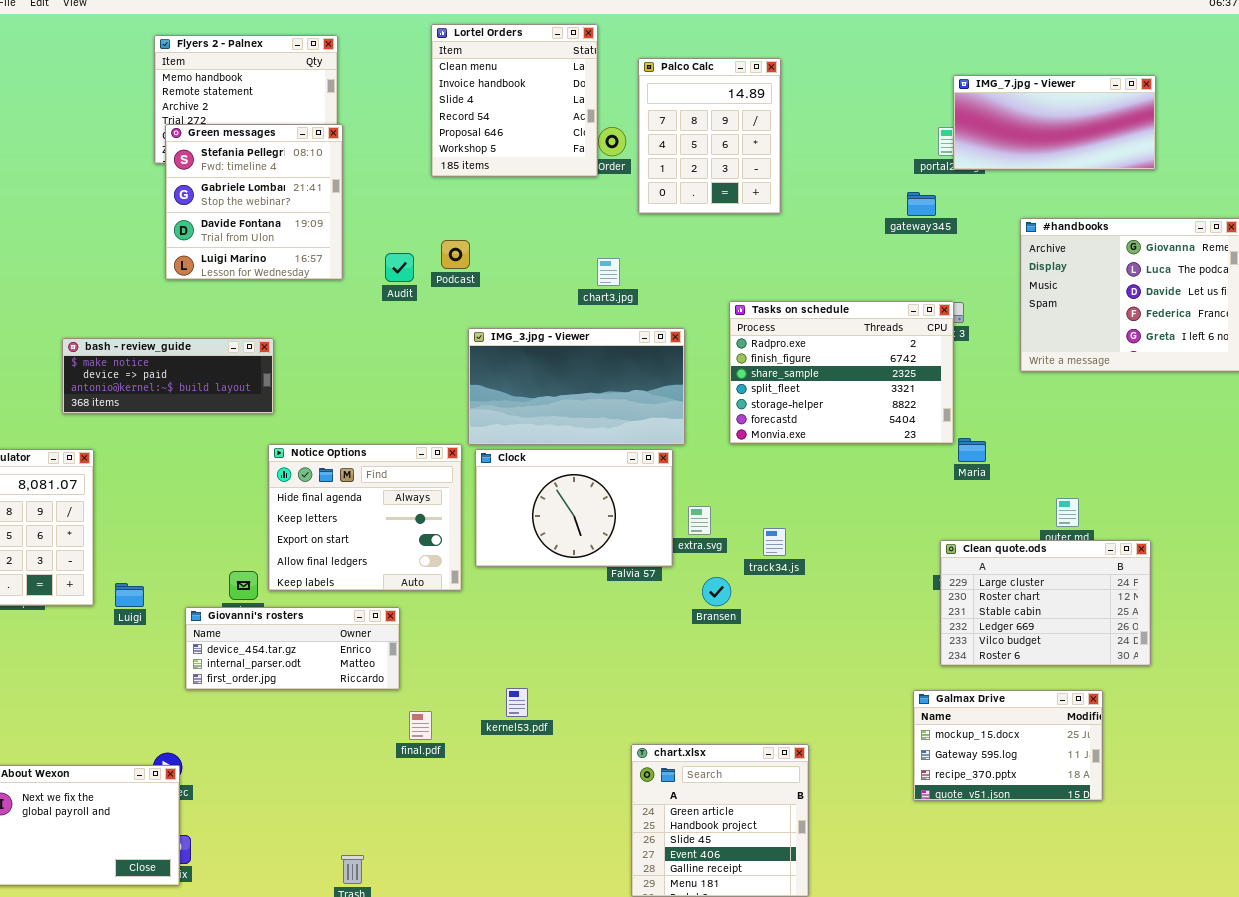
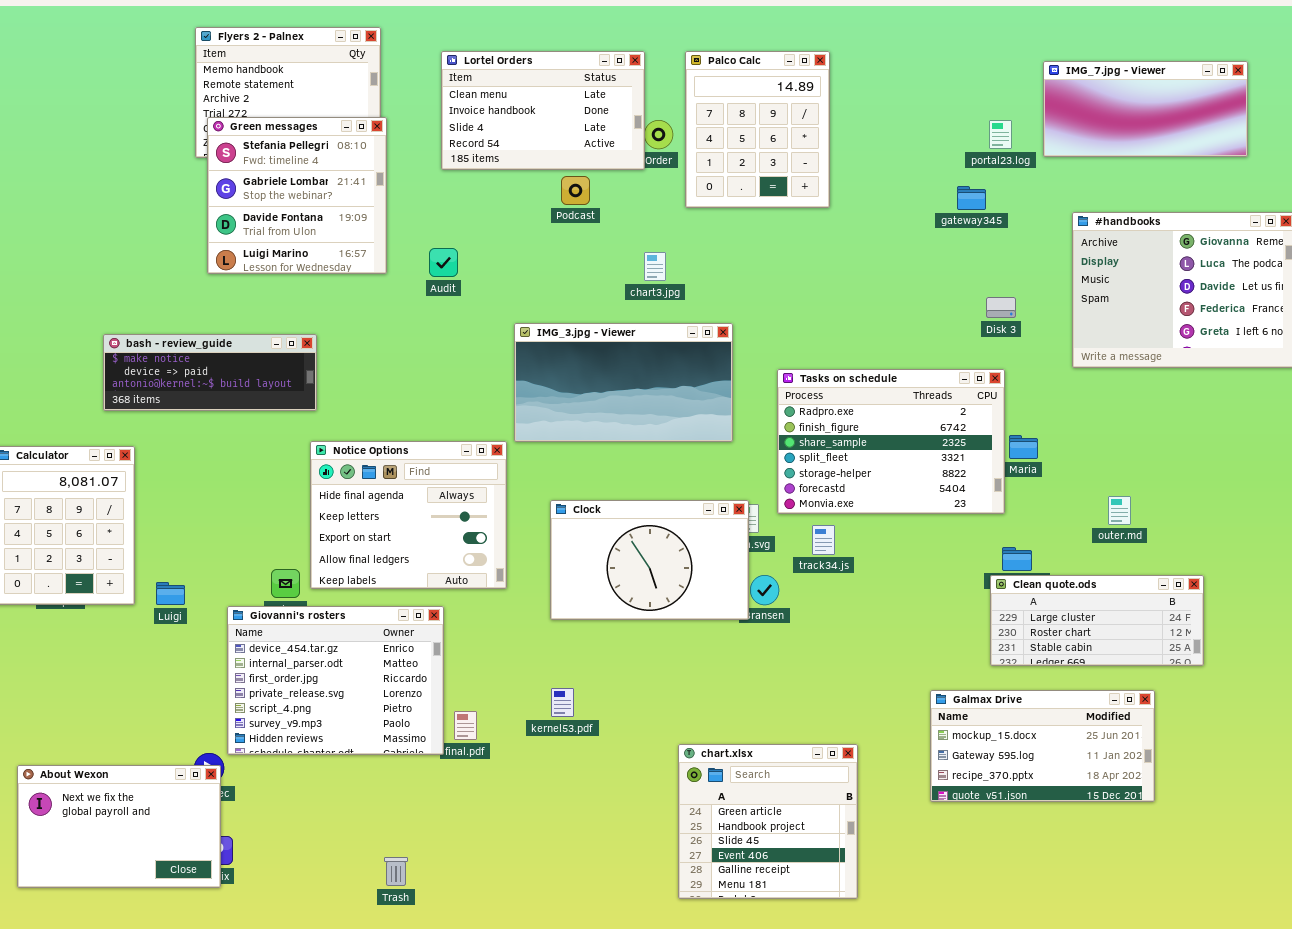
Lortel Orders: [431,24,598,177] -> [441,51,645,170], resized
IMG_7.jpg - Viewer: [953,75,1156,170] -> [1043,61,1248,157], moved
Podcast: [441,240,470,269] -> [561,176,590,205], moved
Tasks on schedule: [729,301,954,444] -> [777,369,1005,514], moved
Clock: [475,449,673,567] -> [550,500,749,620], moved
Clean quote.ods: [940,540,1151,666] -> [990,575,1204,666], resized
Giovanni's rosters: [185,607,400,690] -> [227,606,444,755], resized
Galmax Drive: [913,690,1103,801] -> [930,690,1155,802], resized

